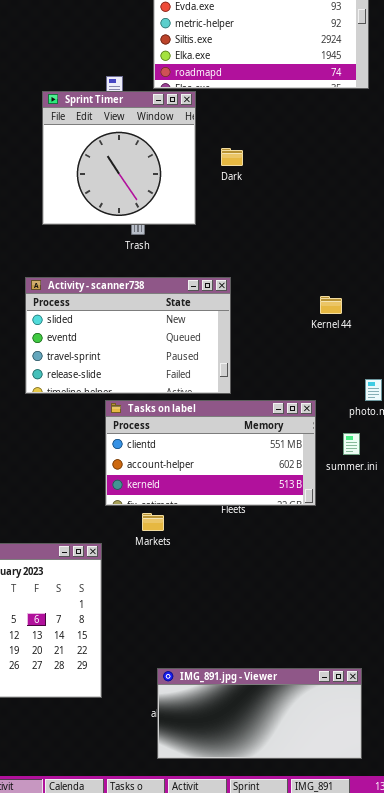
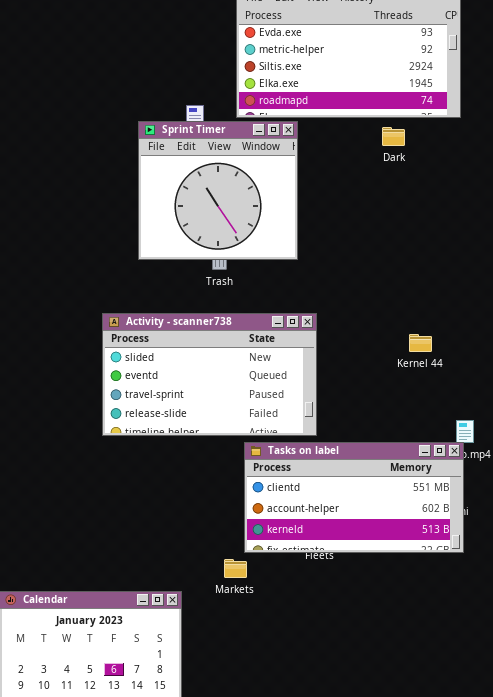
Sprint Timer: [42,91,196,225] -> [138,121,298,260], moved
Dark: [221,148,243,166] -> [382,127,405,146], moved
Tasks on label: [105,400,316,506] -> [244,442,464,553], moved

